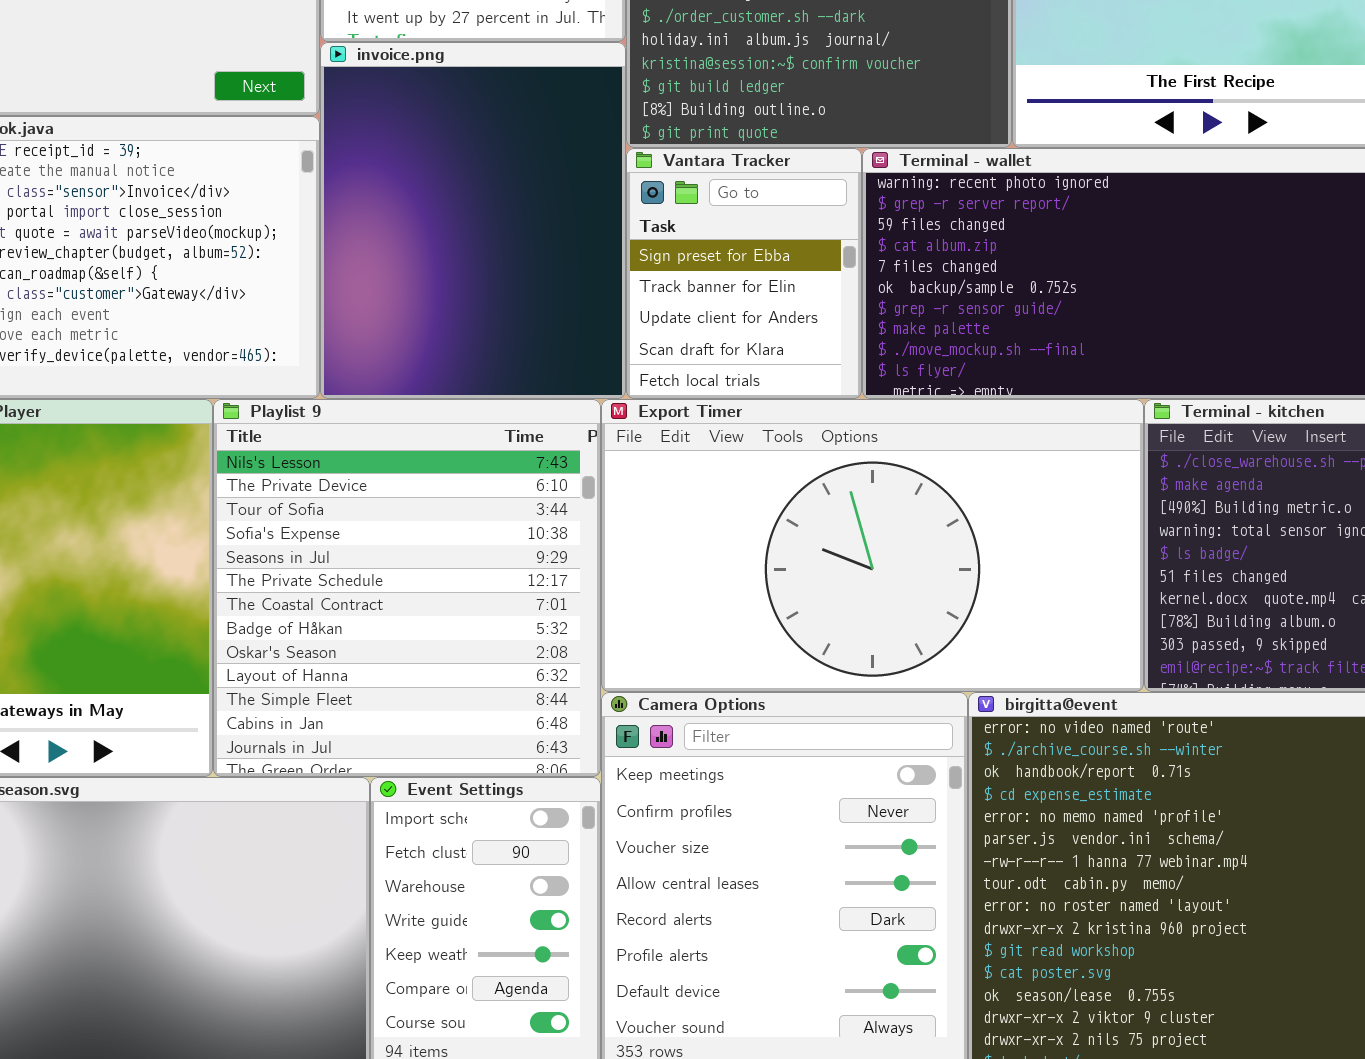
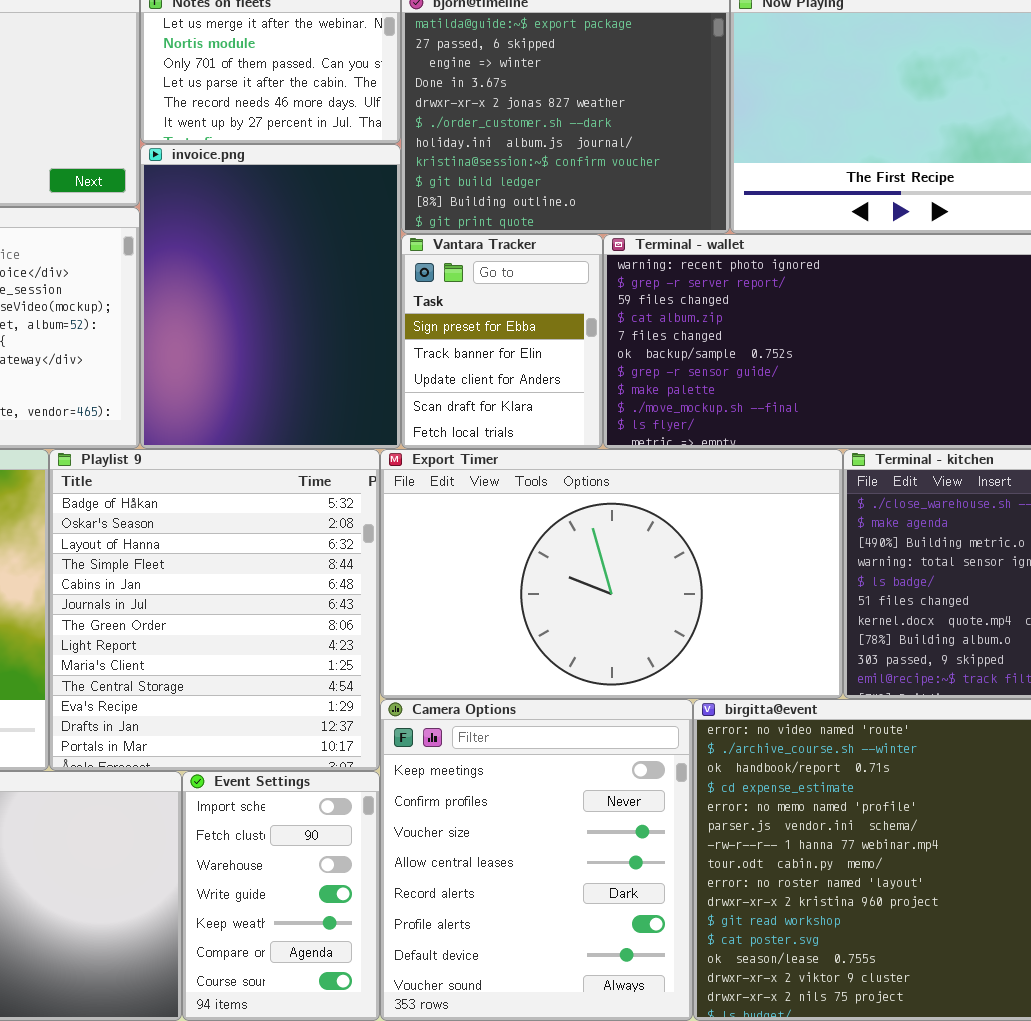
Playlist 9: [213,399,601,777] -> [49,449,380,771], scrolled down 7 rows

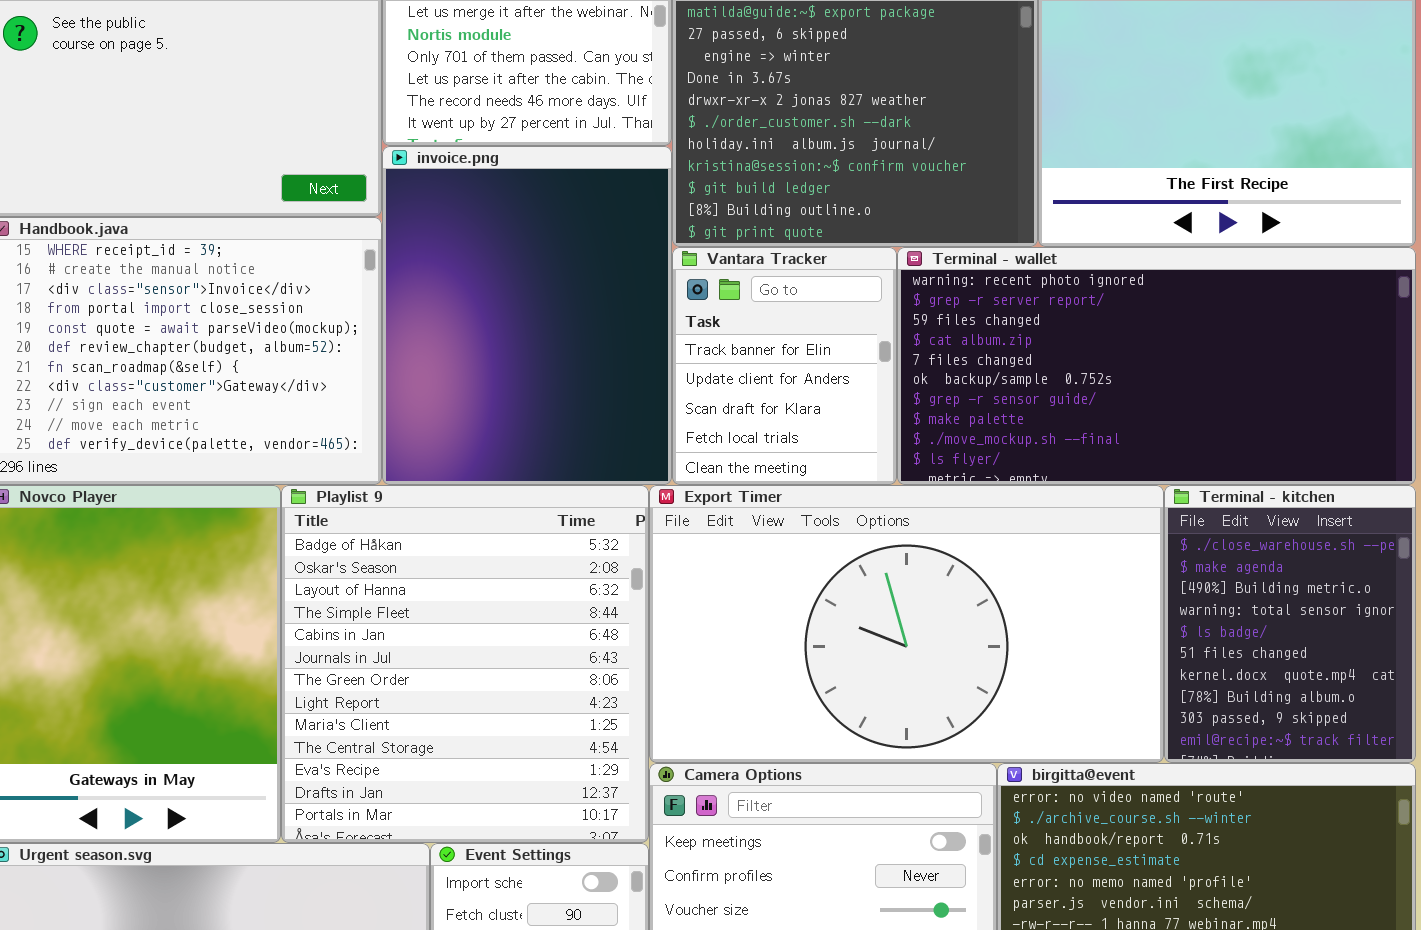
Vantara Tracker: [401,234,603,449] -> [672,247,897,485], scrolled down 1 row

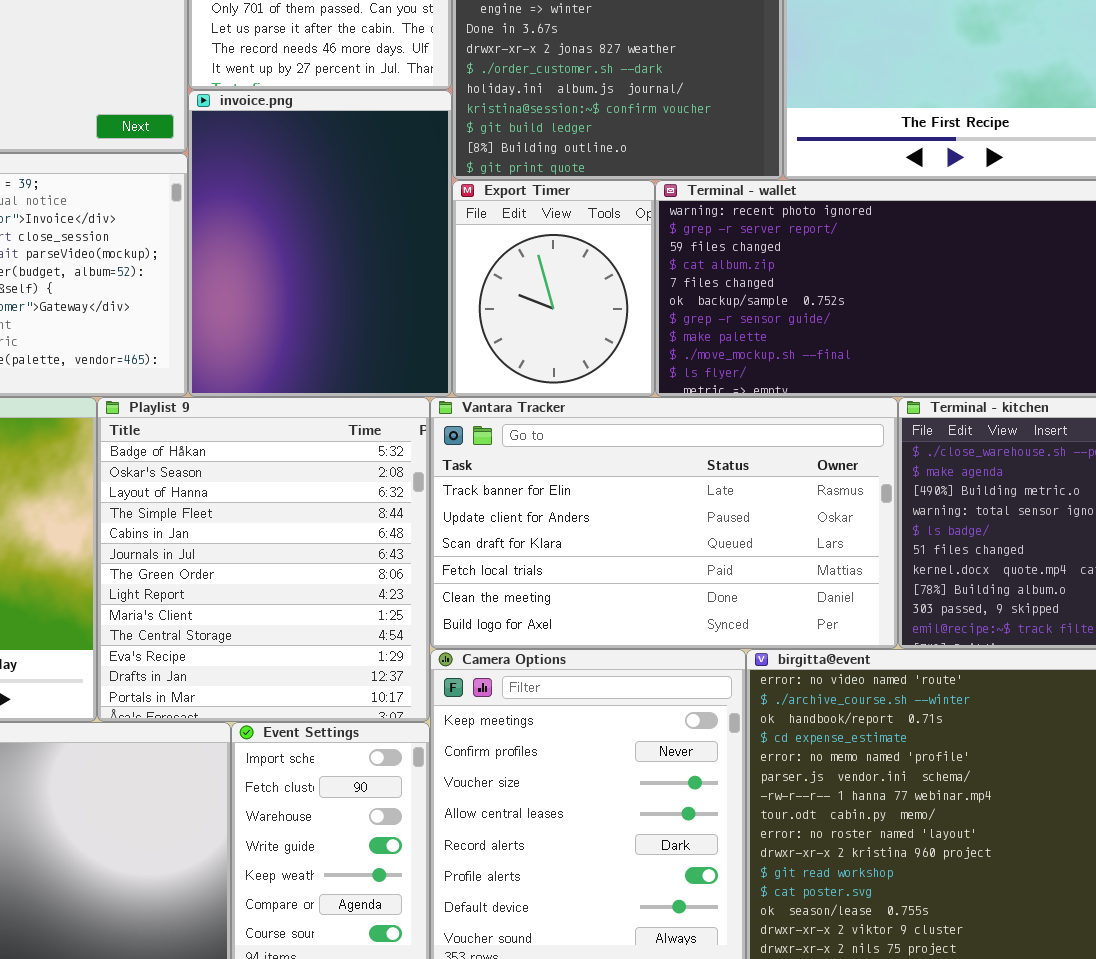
Vantara Tracker: [672,247,897,485] -> [430,397,898,649], moved, resized
Export Timer: [649,485,1164,763] -> [452,180,655,397], moved, resized

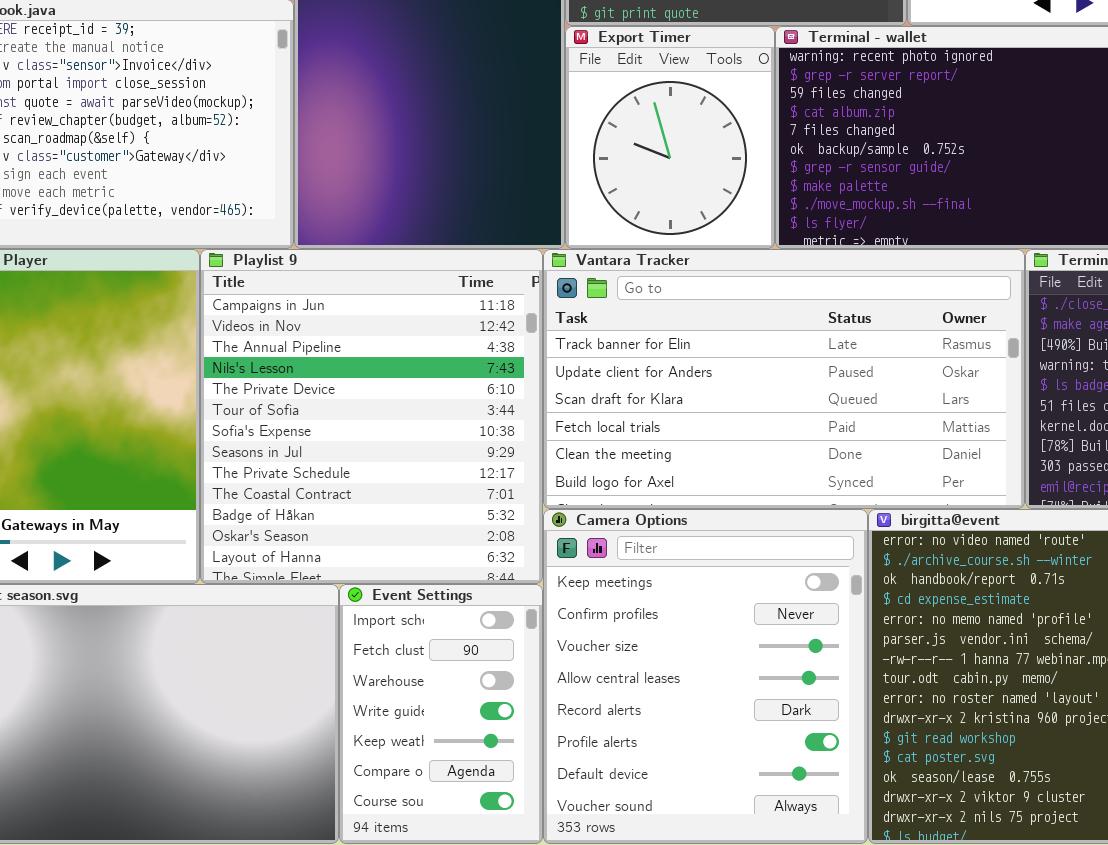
Playlist 9: [97,397,430,722] -> [200,249,543,584], scrolled up 10 rows

